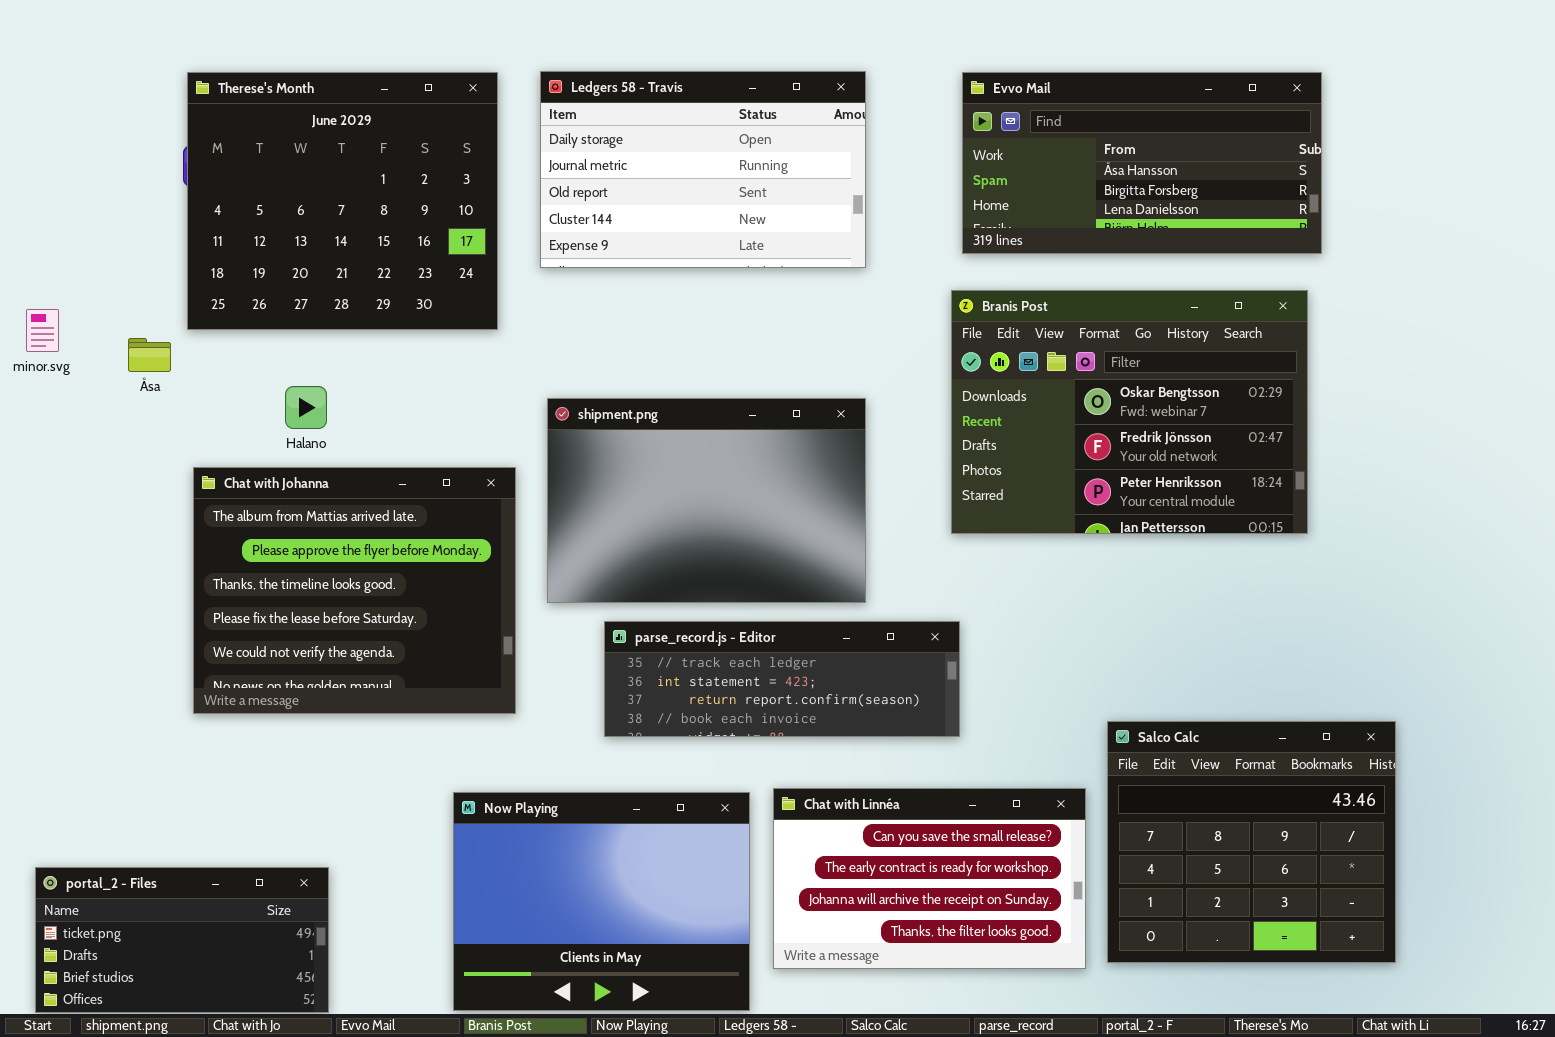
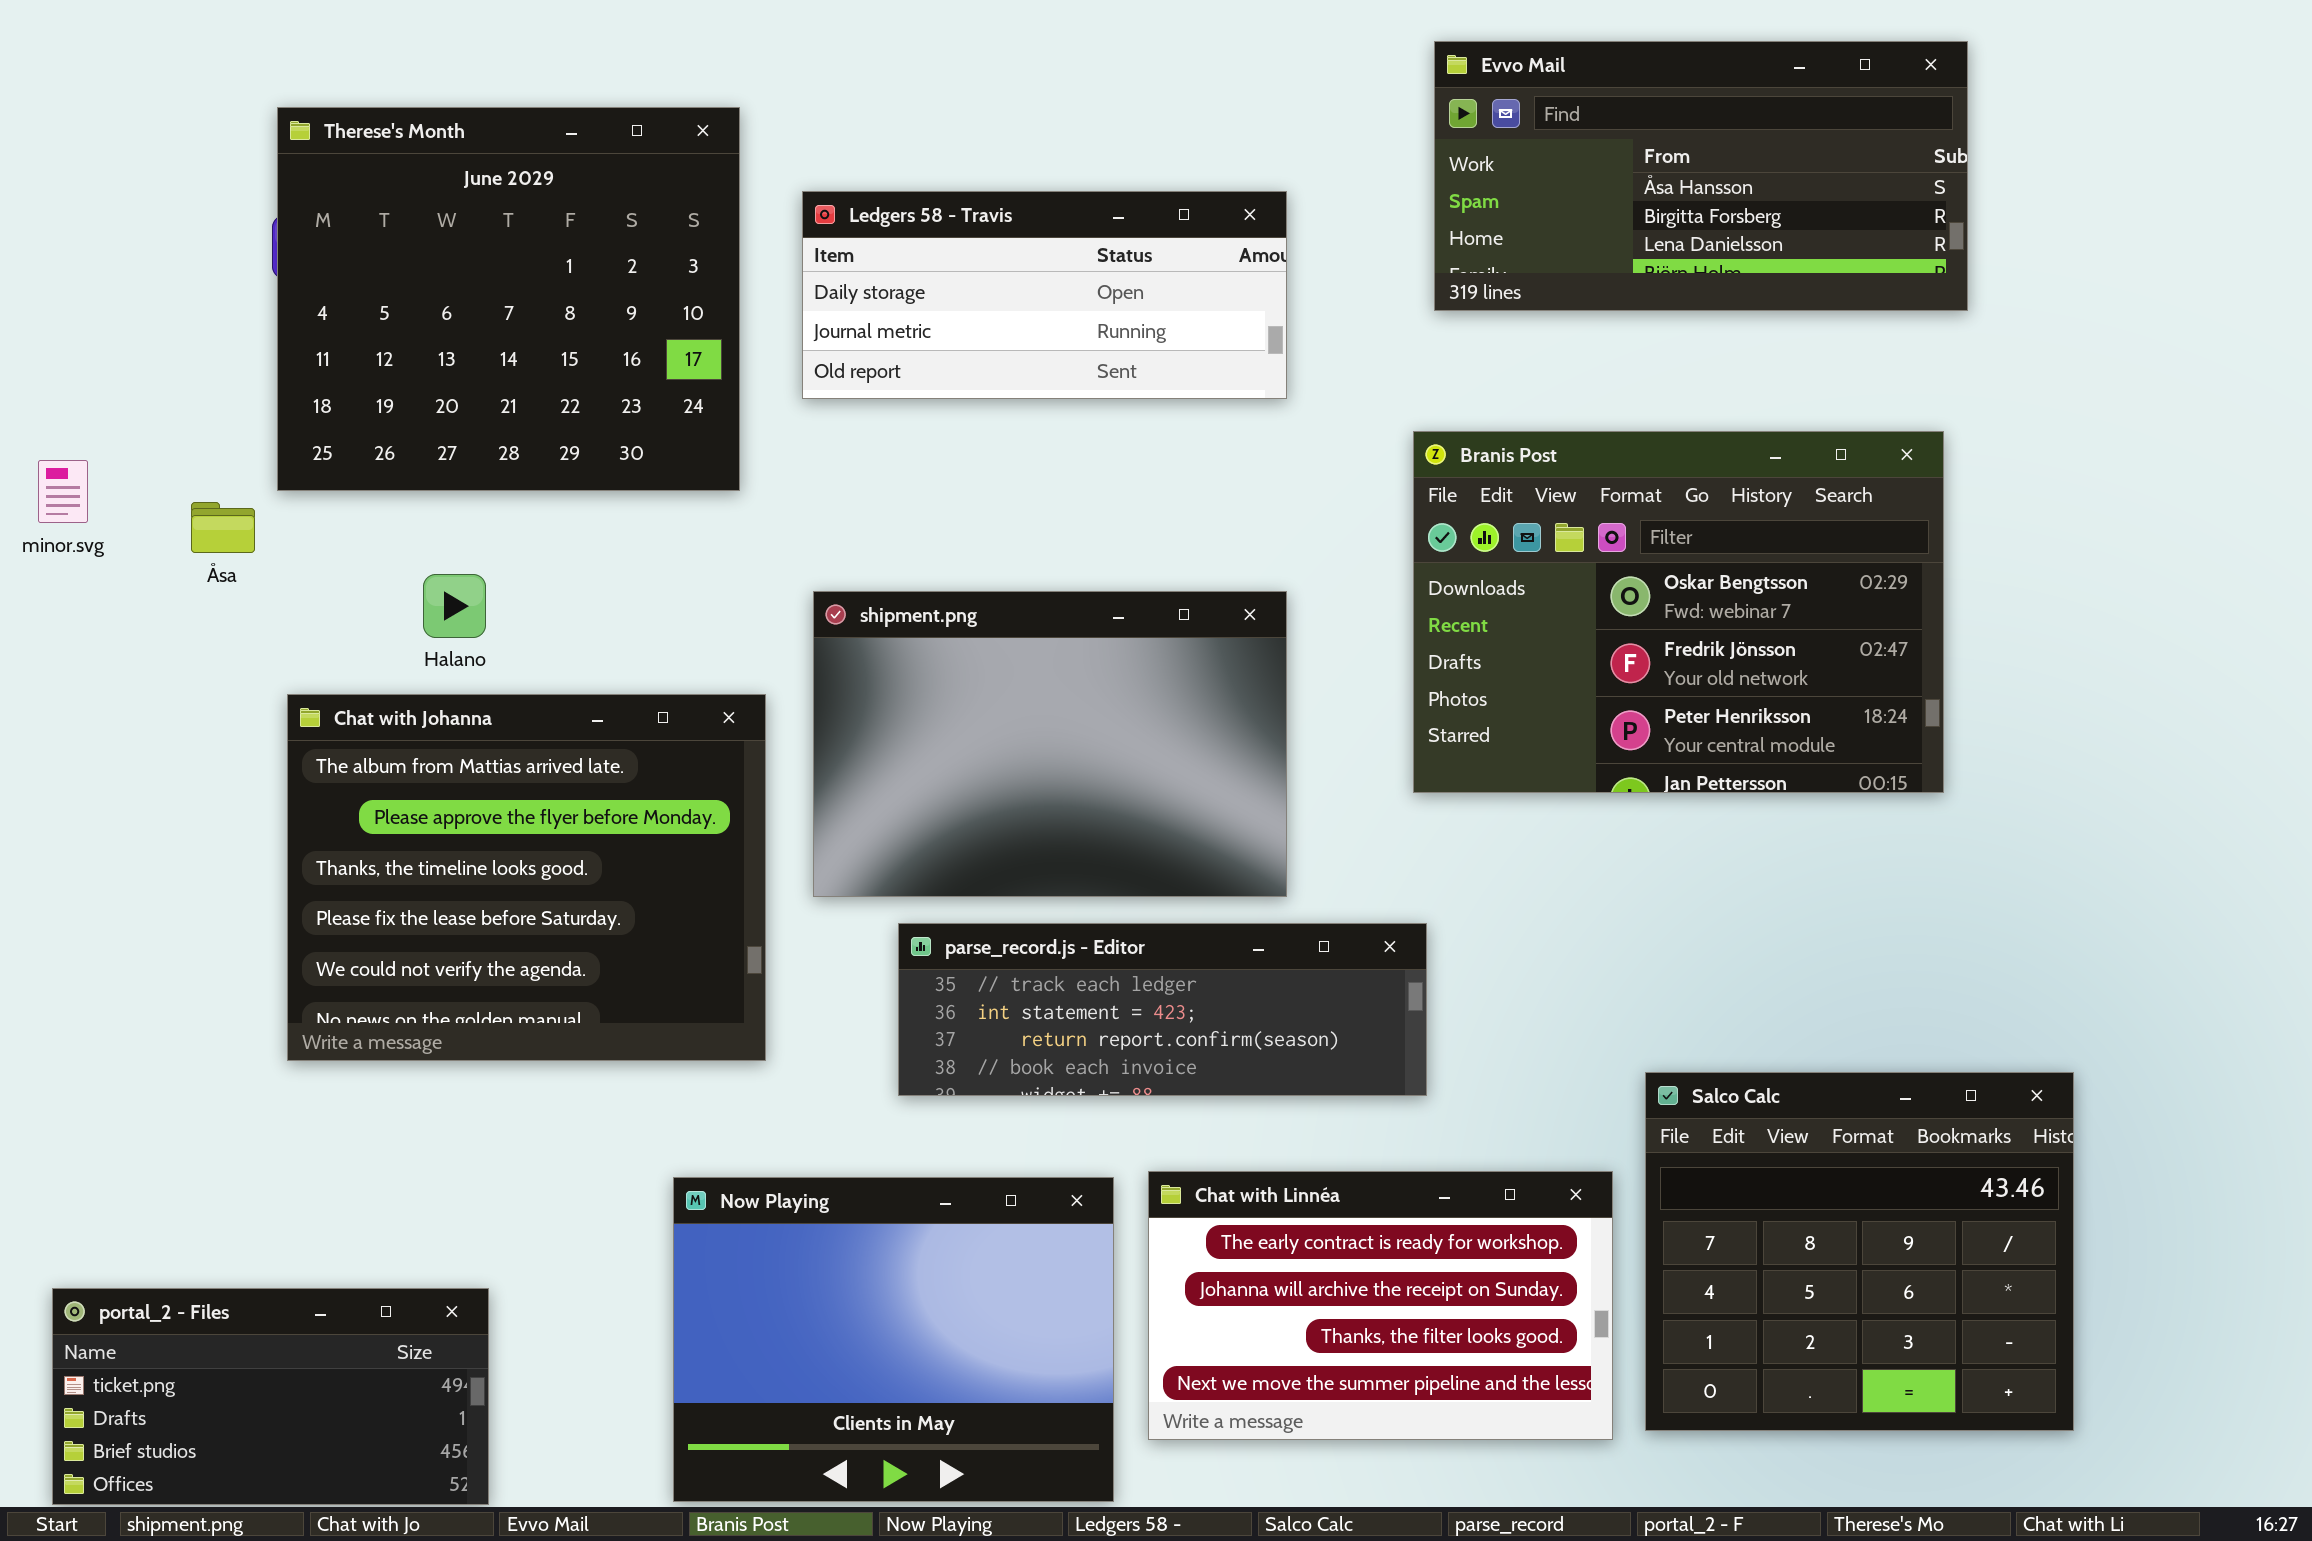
Ledgers 58 - Travis: [540,71,866,268] -> [802,191,1287,399], resized
Evvo Mail: [962,72,1322,254] -> [1434,41,1968,311], moved
Chat with Linnéa: [773,788,1086,969] -> [1148,1171,1613,1440], scrolled down 1 row

